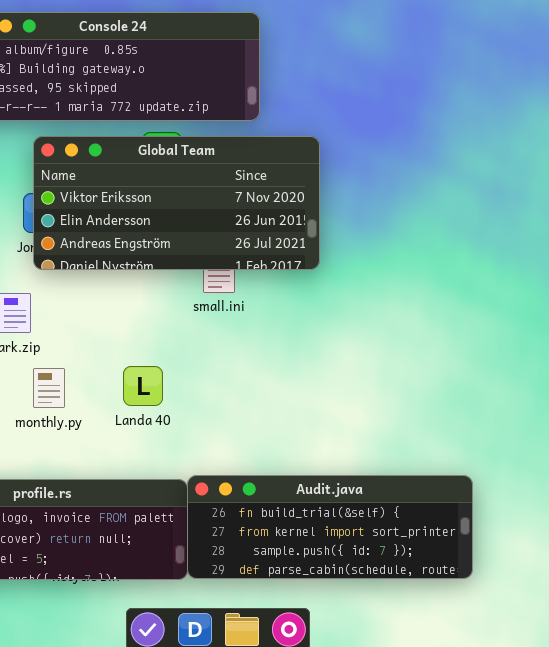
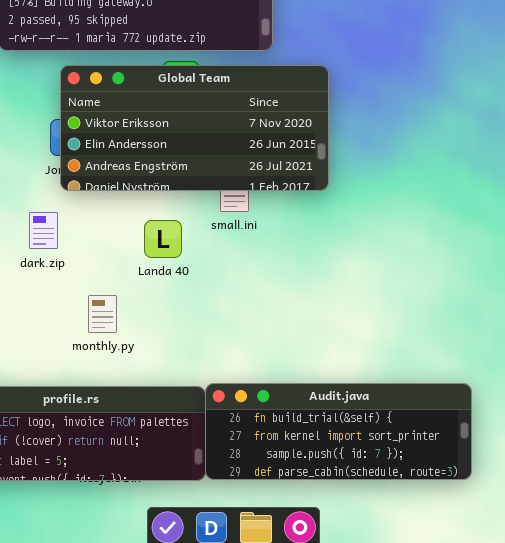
Landa 40: [123,366,163,406] -> [144,220,182,258], moved
monthly.py: [33,368,65,408] -> [88,295,117,333], moved

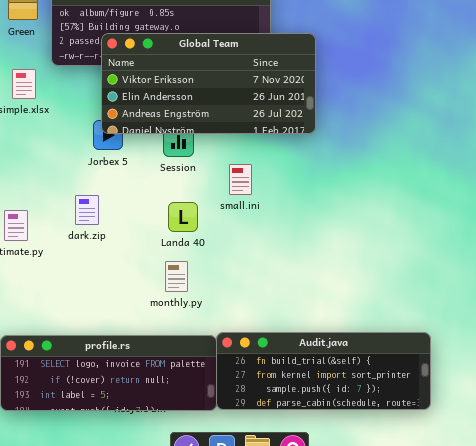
Global Team: [60,65,329,191] -> [101,33,316,134], moved
monthly.py: [88,295,117,333] -> [165,261,188,292], moved

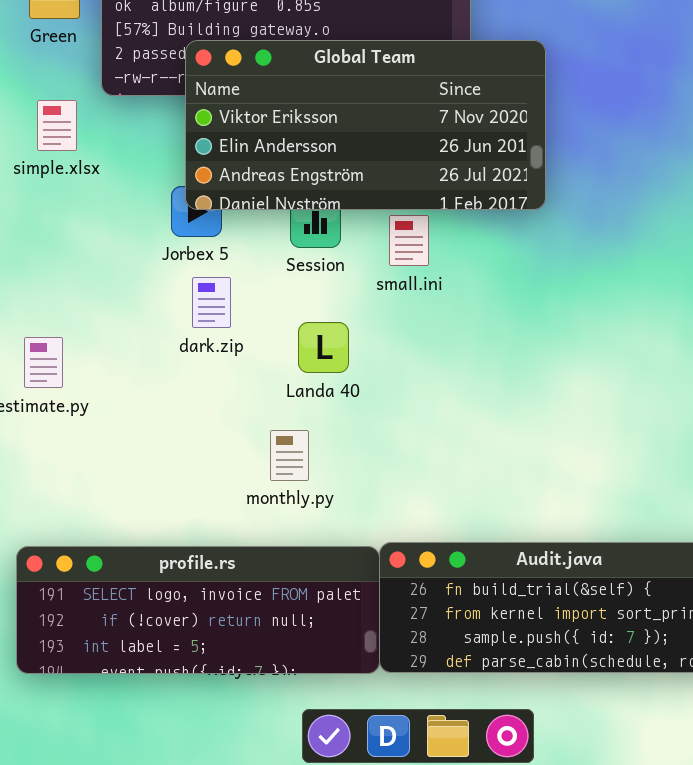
small.ini: [229,164,252,195] -> [389,215,429,266], moved
dark.zip: [75,195,99,225] -> [192,277,231,328], moved
monthly.py: [165,261,188,292] -> [270,430,309,481], moved

